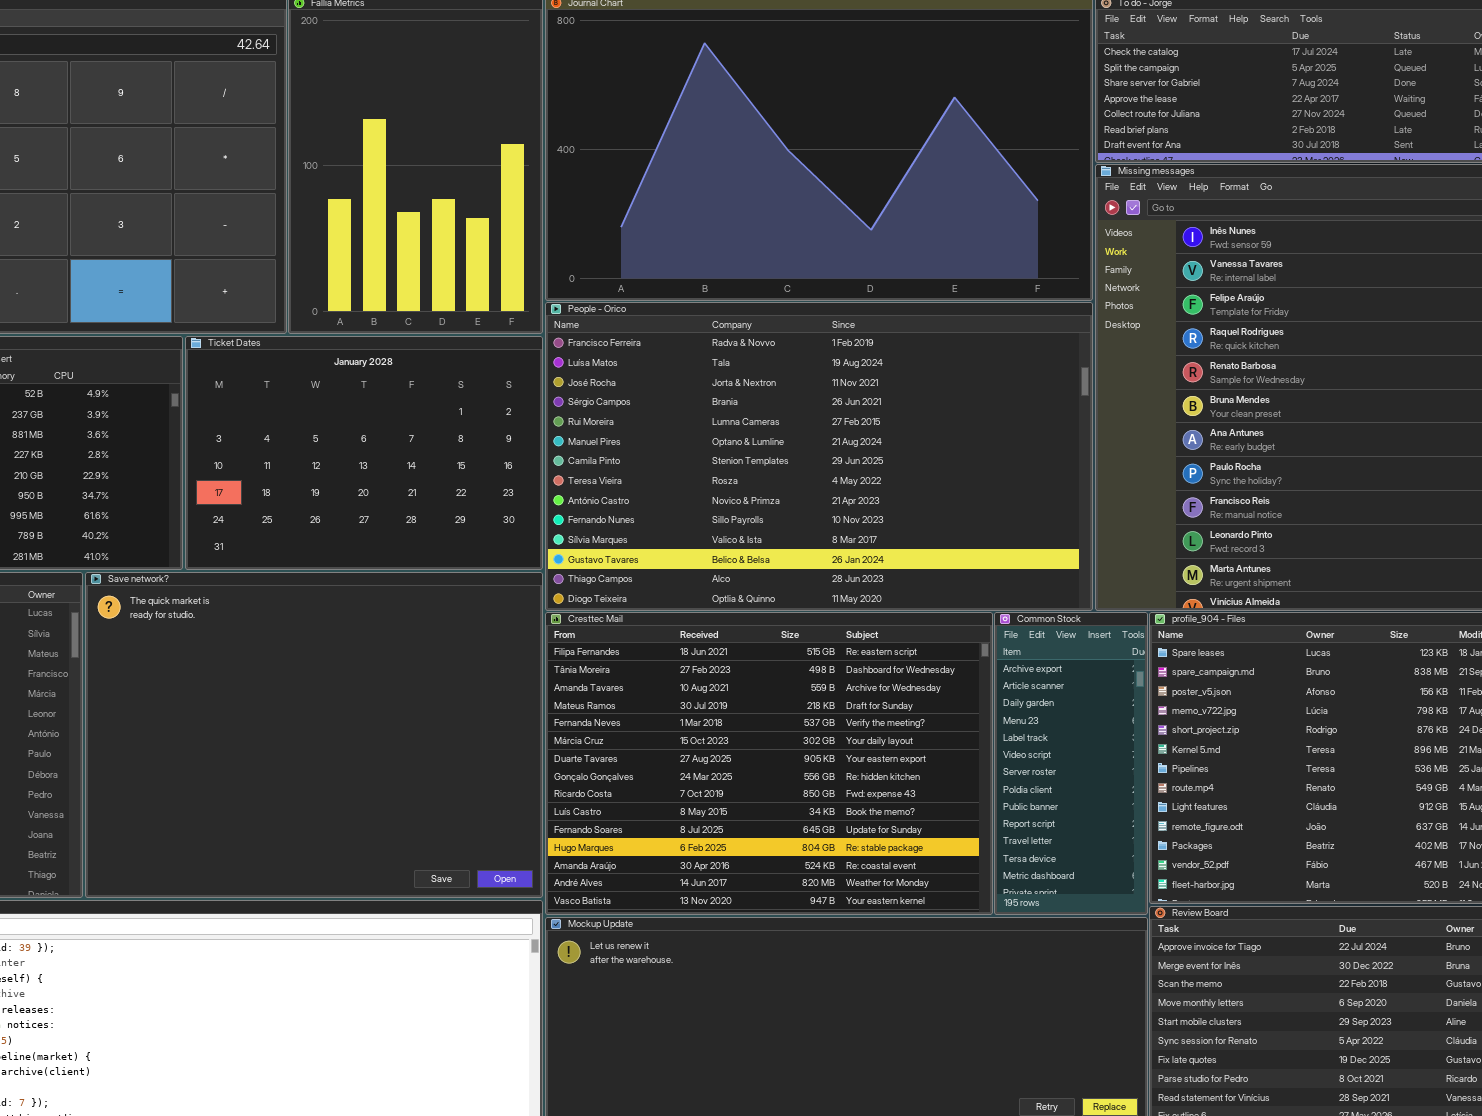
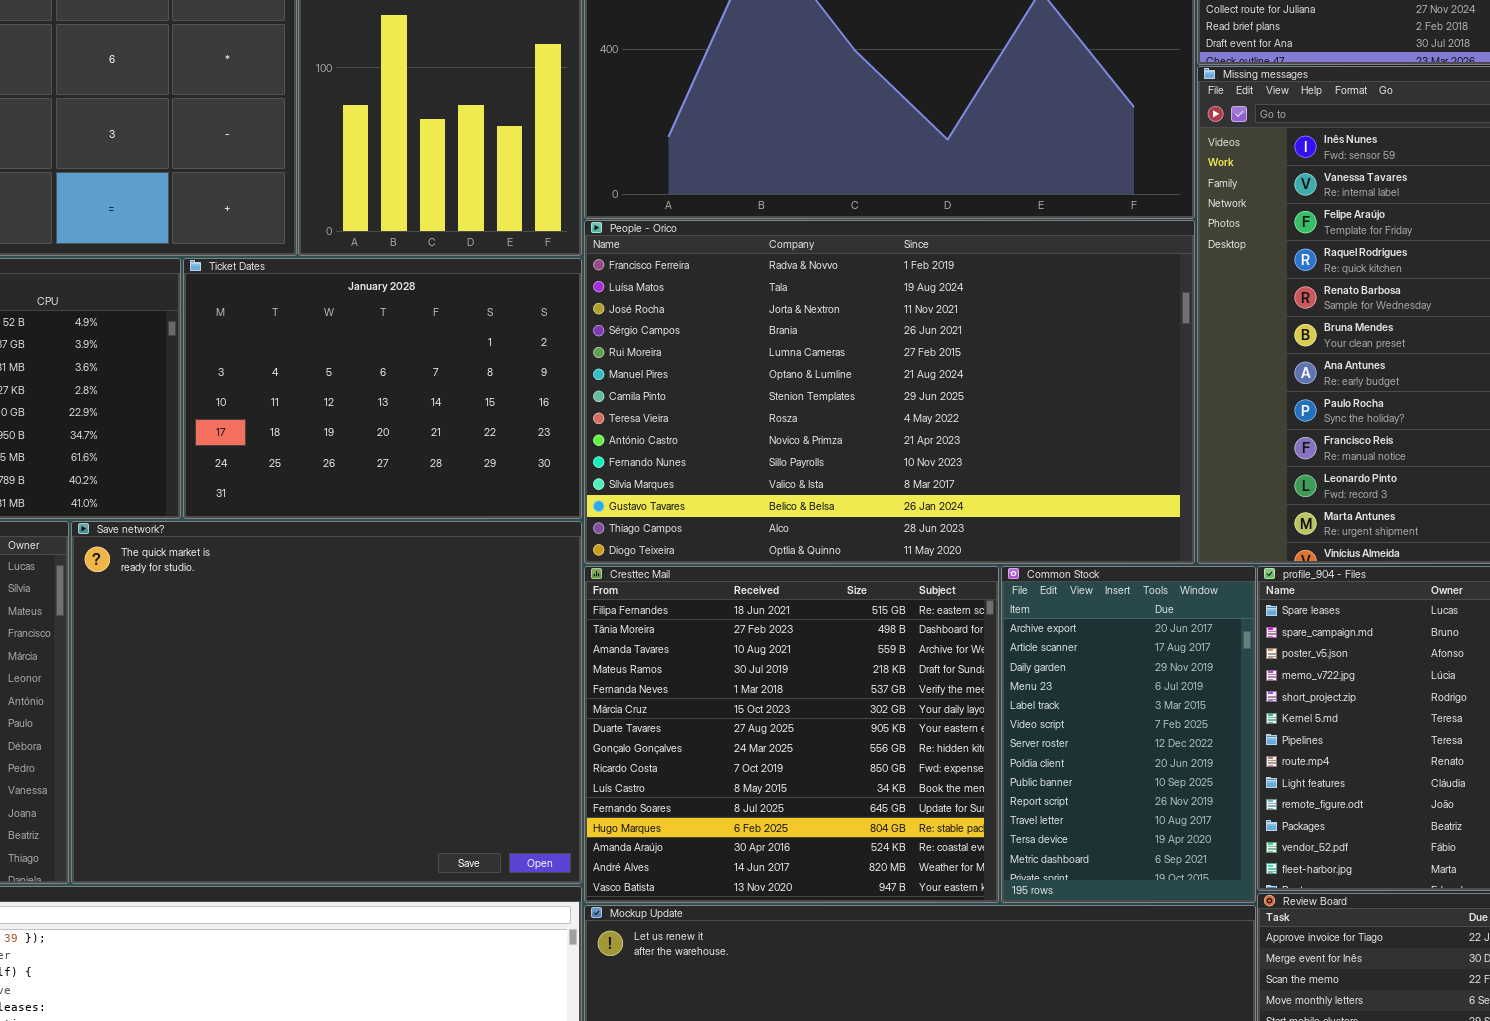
Cresttec Mail: [545,612,993,915] -> [584,566,999,903], resized
Common Stock: [994,612,1148,915] -> [1001,566,1256,903], resized

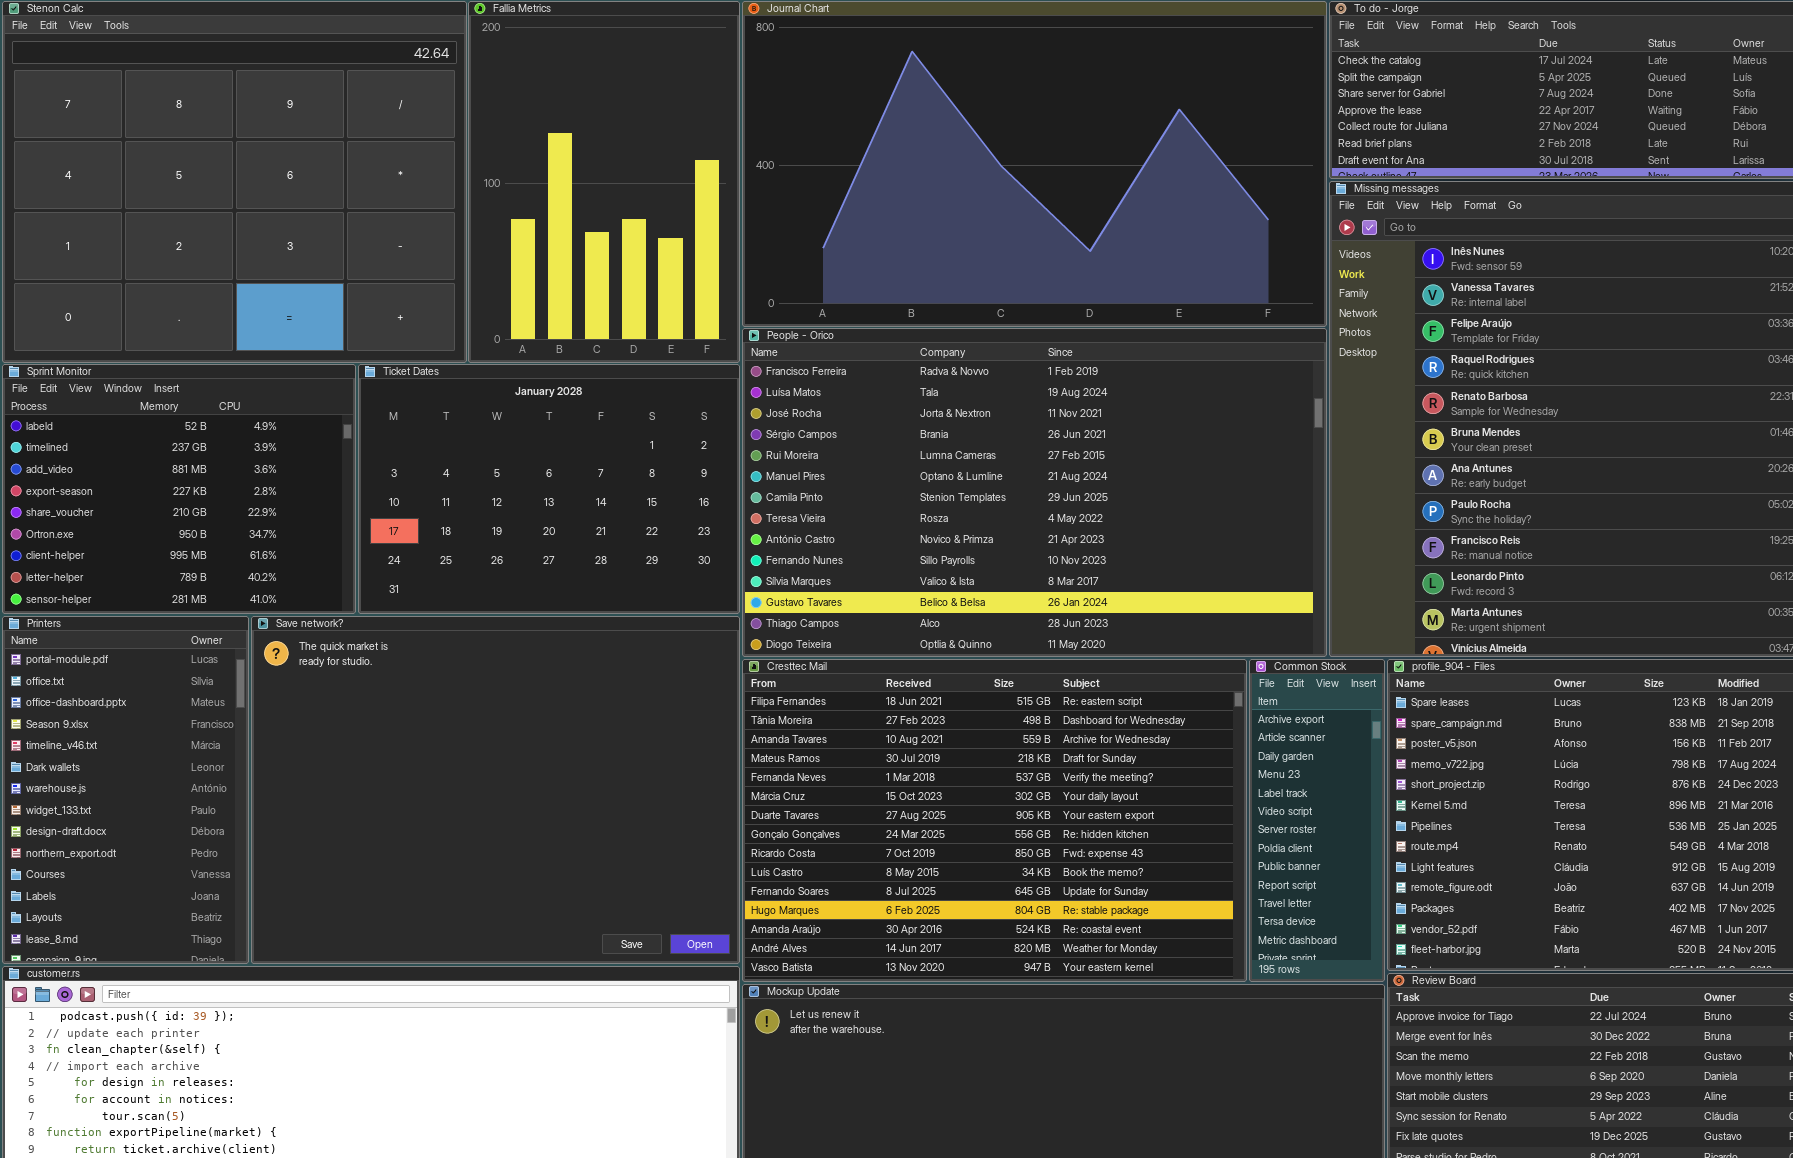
Cresttec Mail: [584,566,999,903] -> [742,659,1247,982], resized
Common Stock: [1001,566,1256,903] -> [1249,659,1385,982], resized

